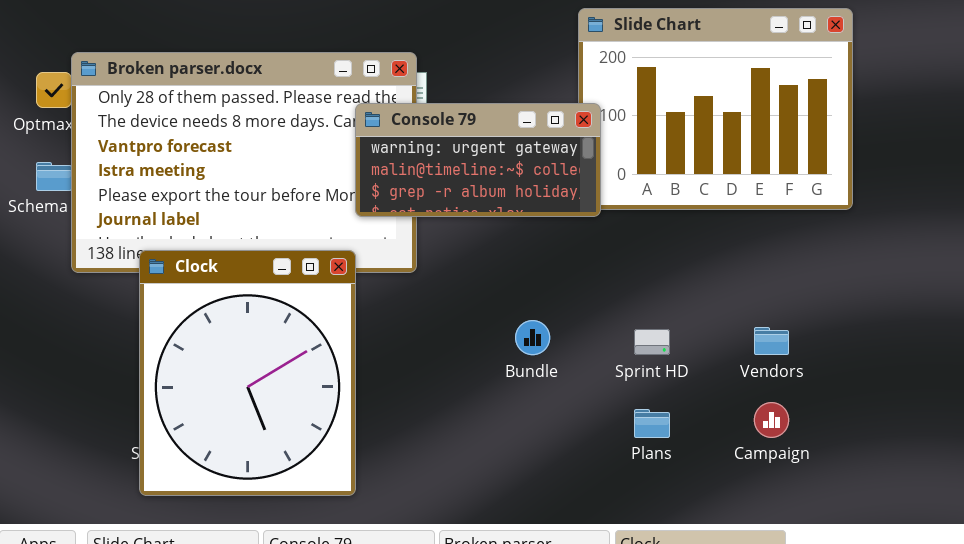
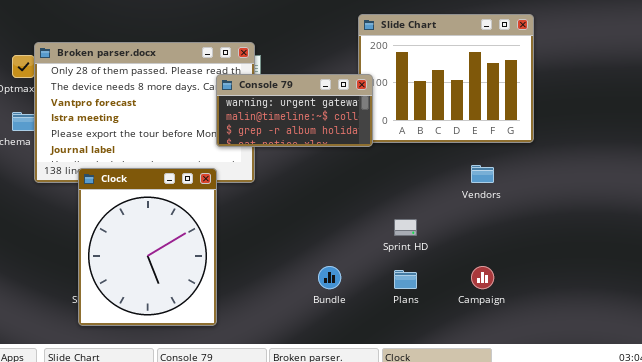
Bundle: [515,320,550,355] -> [318,266,341,289], moved
Vendors: [754,327,789,355] -> [471,165,494,183], moved

